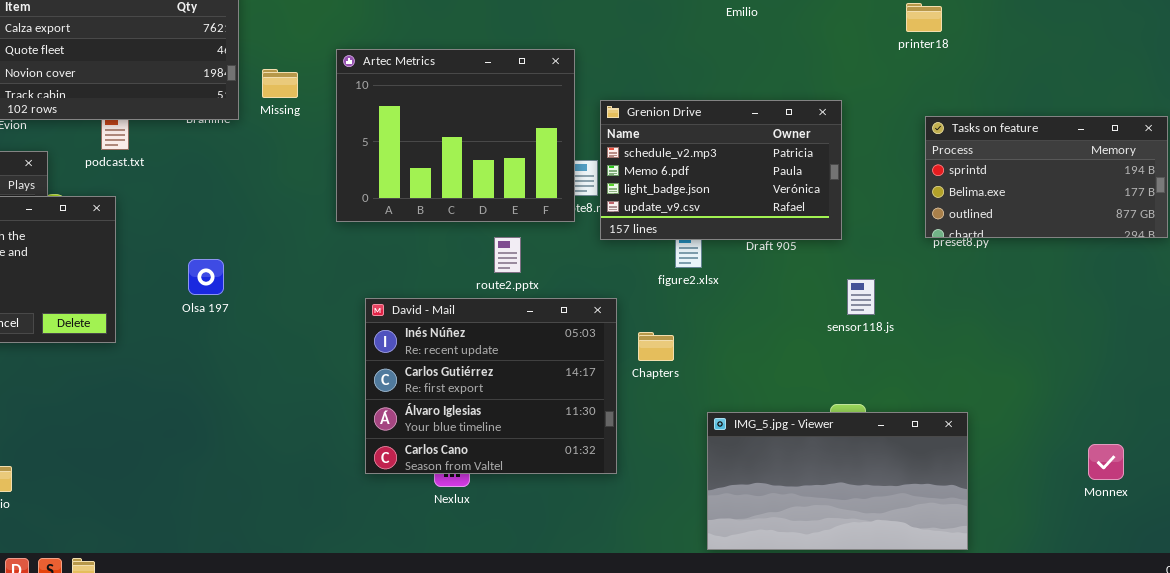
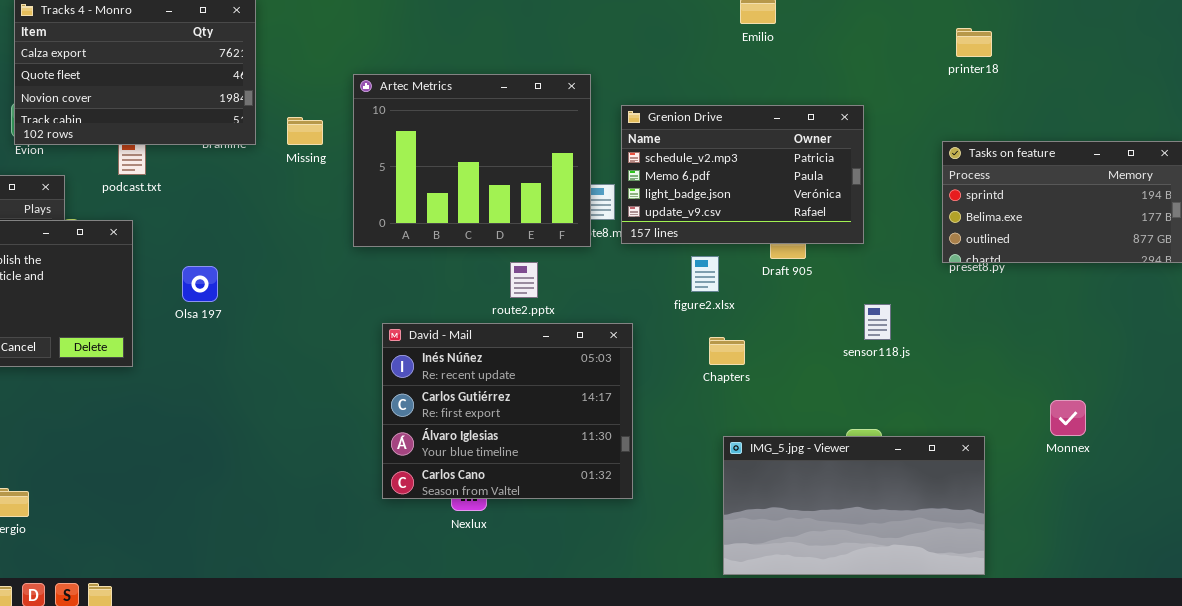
printer18: [906,3,942,32] -> [956,28,992,57], moved
Missing: [262,69,298,98] -> [287,117,323,145], moved
Grenion Drive: [600,100,842,240] -> [621,105,864,244], moved
Olsa 197: [188,259,224,295] -> [182,266,218,302], moved
Chapters: [638,332,674,361] -> [709,337,745,365], moved
Monnex: [1088,444,1124,480] -> [1050,400,1086,436], moved

